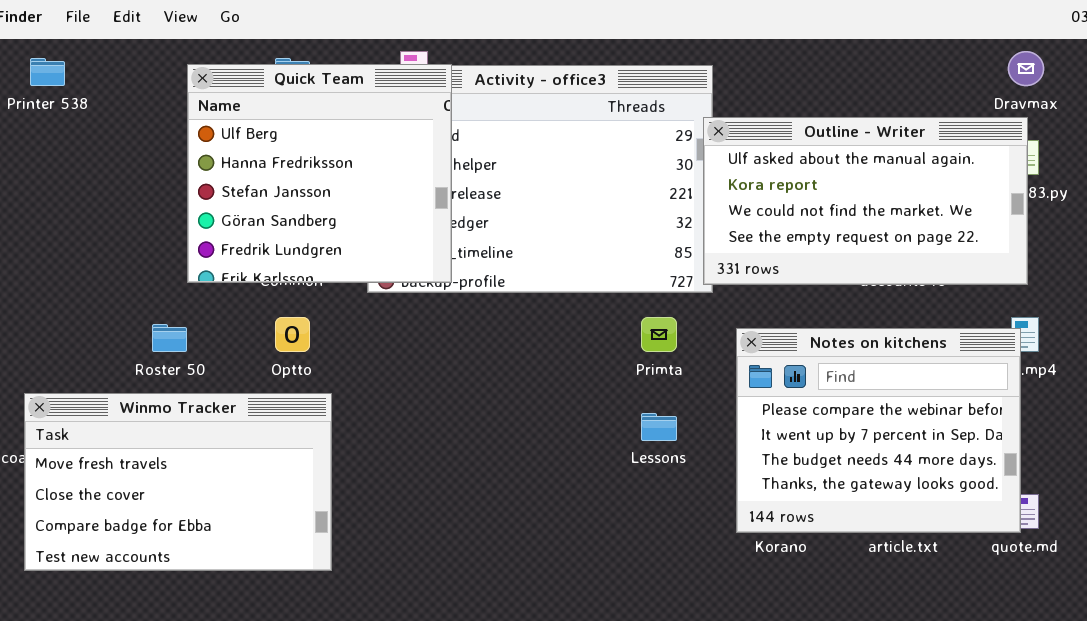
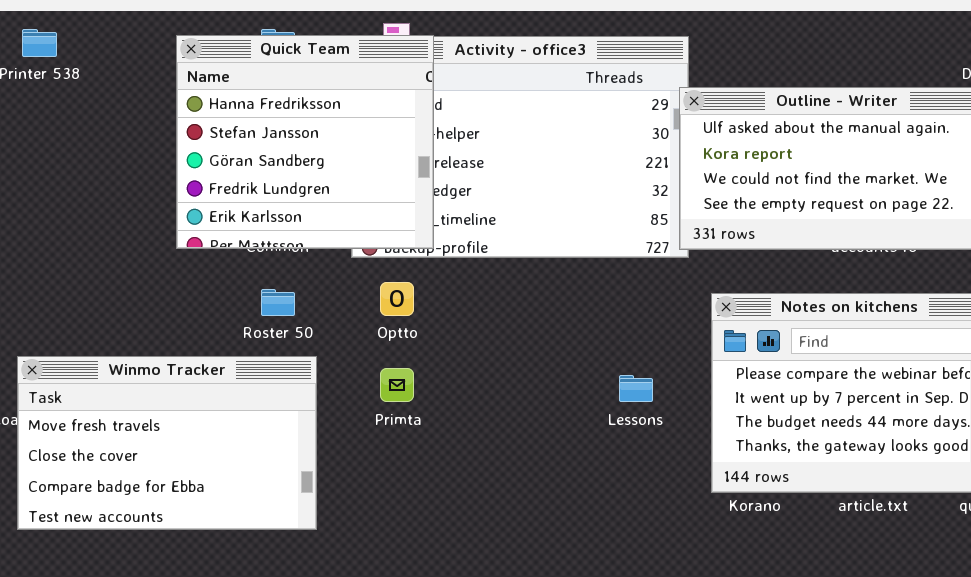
Quick Team: [187,64,452,283] -> [176,35,434,249], scrolled down 1 row
Optto: [275,317,310,352] -> [380,282,414,316], moved
Primta: [641,317,677,352] -> [380,368,414,402], moved
Roster 50: [152,324,187,352] -> [261,289,295,316], moved

